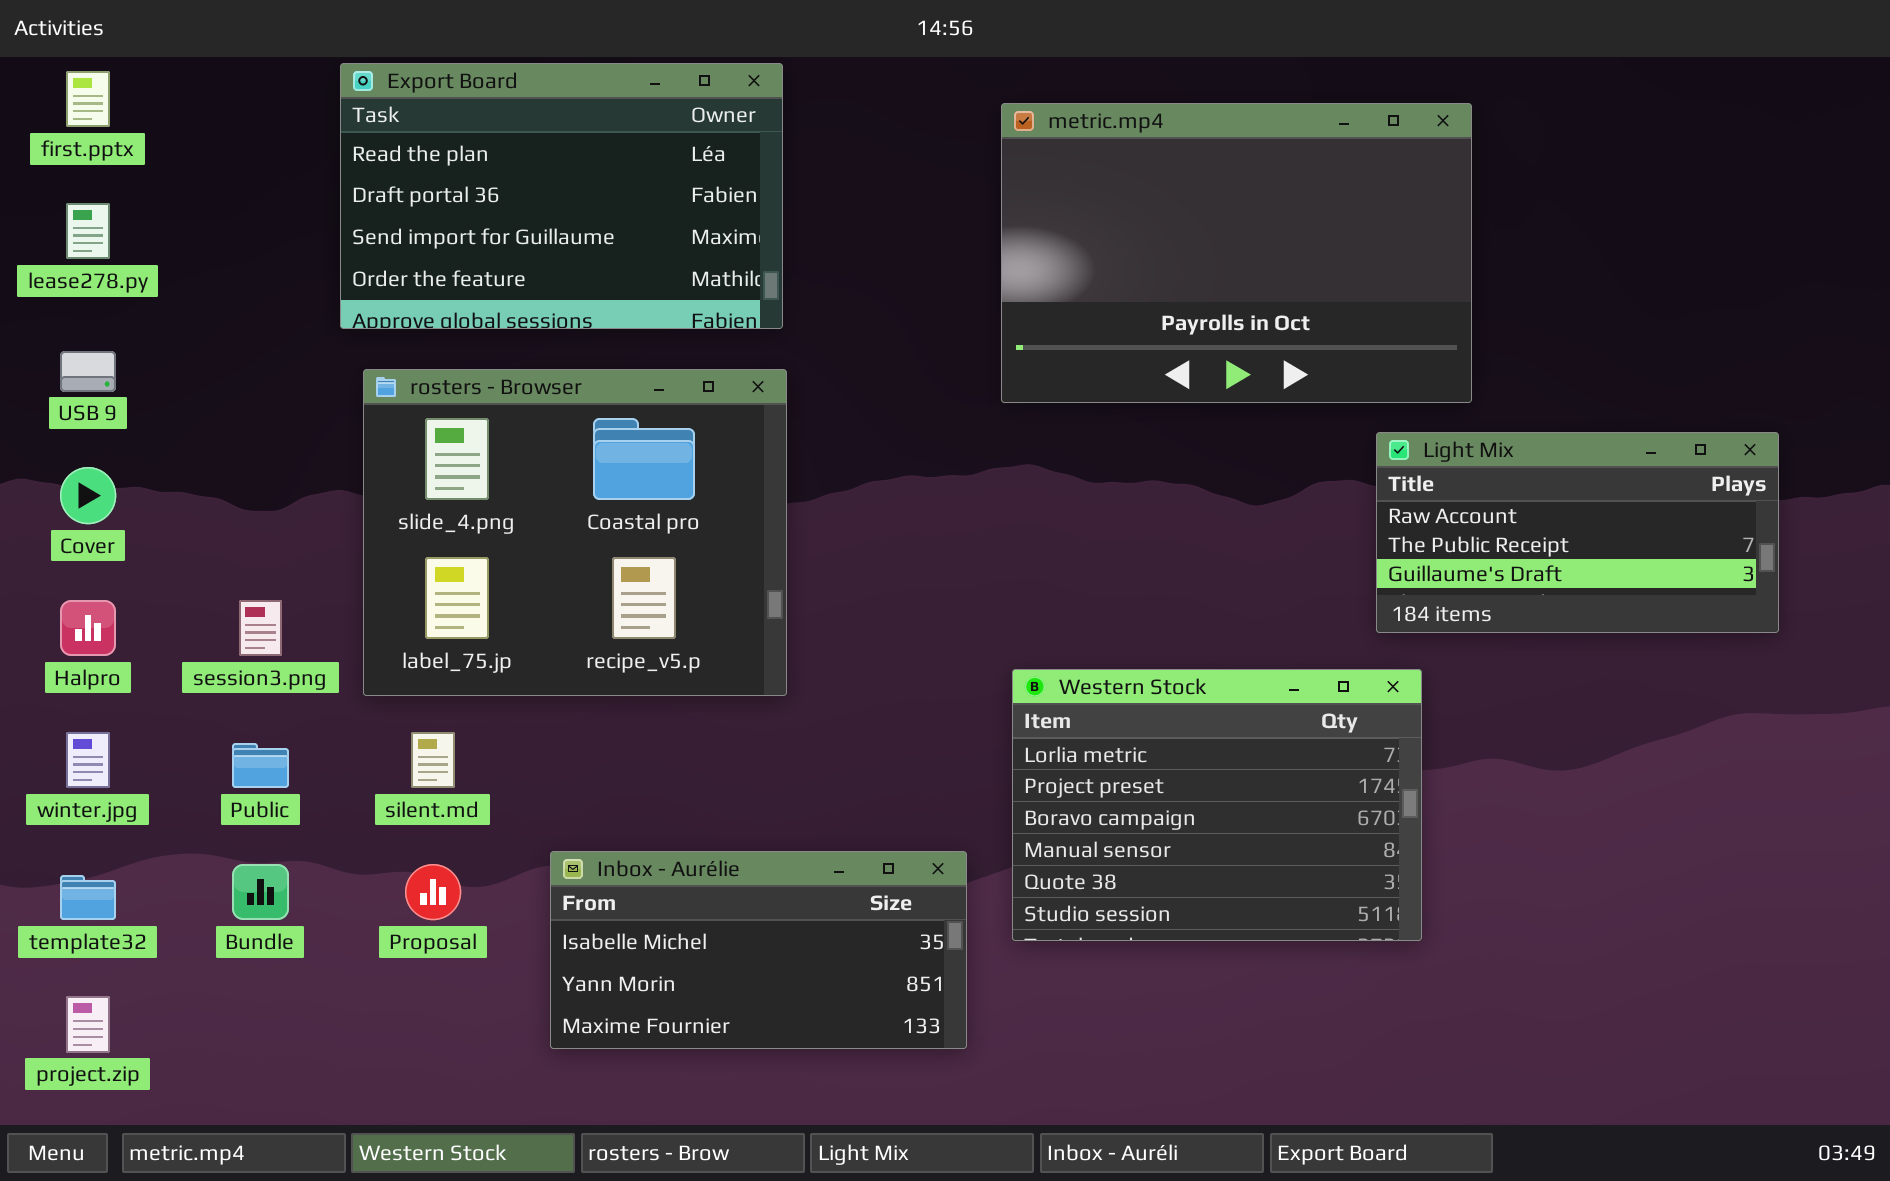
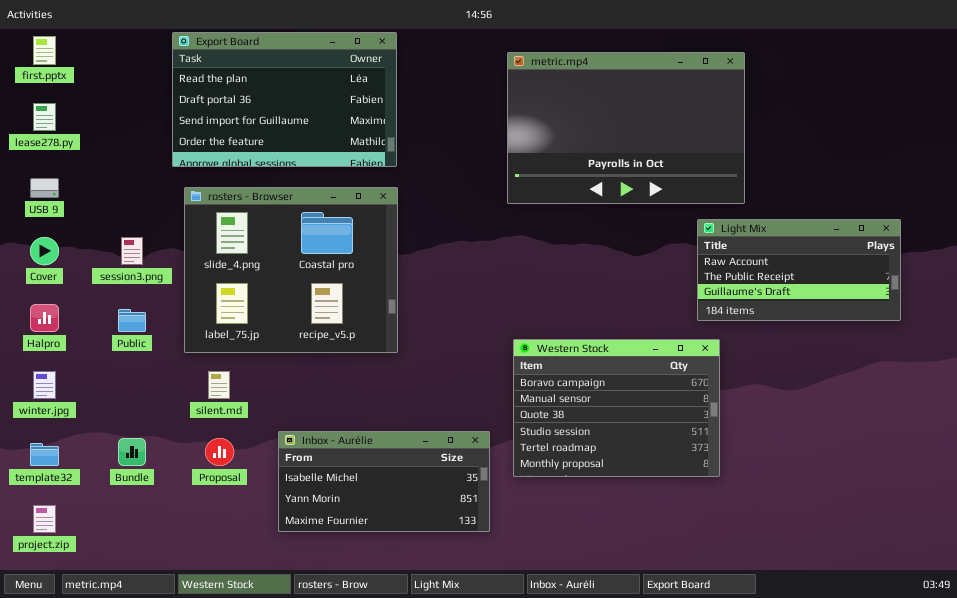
session3.png: [239,600,282,656] -> [121,237,143,265], moved
Western Stock: [1012,669,1422,941] -> [513,339,720,477], scrolled down 2 rows
Public: [232,743,289,788] -> [118,309,146,332], moved

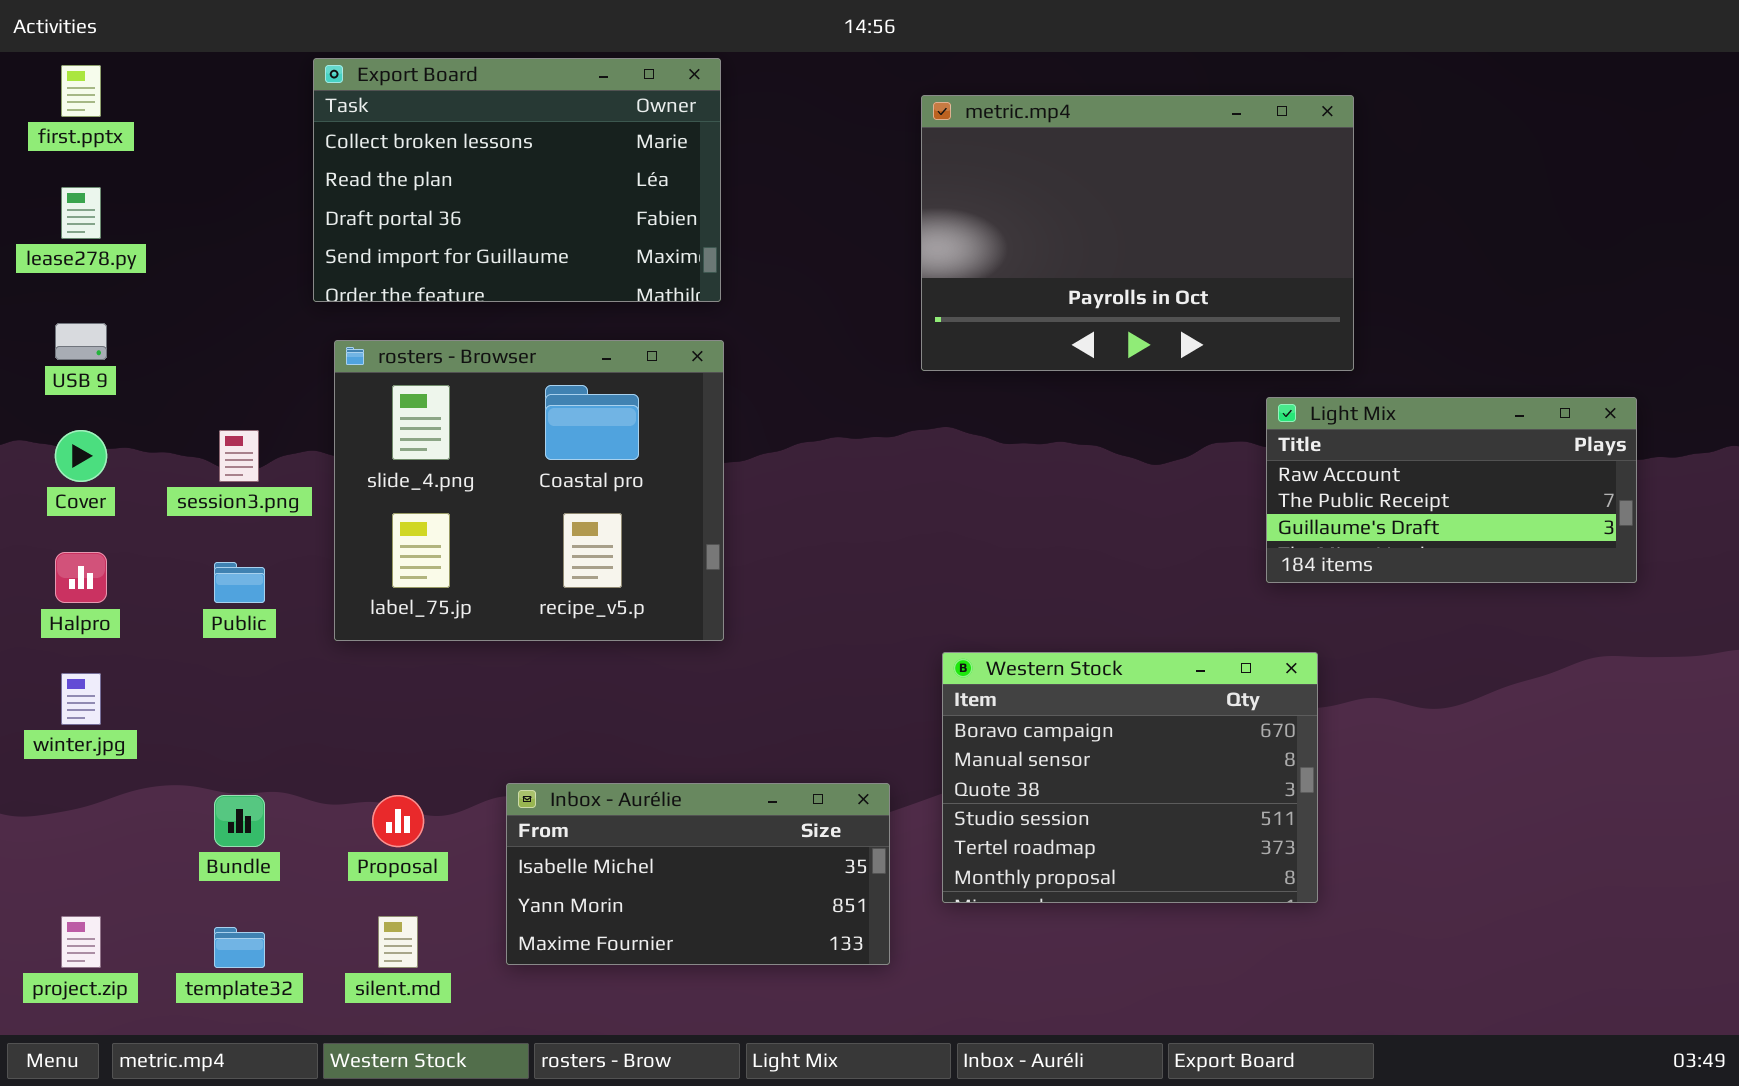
Export Board: [172,32,397,167] -> [313,58,721,302], scrolled up 1 row
Western Stock: [513,339,720,477] -> [942,652,1318,903], moved
silent.md: [208,371,230,399] -> [378,916,418,968], moved
template32: [30,443,59,466] -> [214,927,265,968], moved

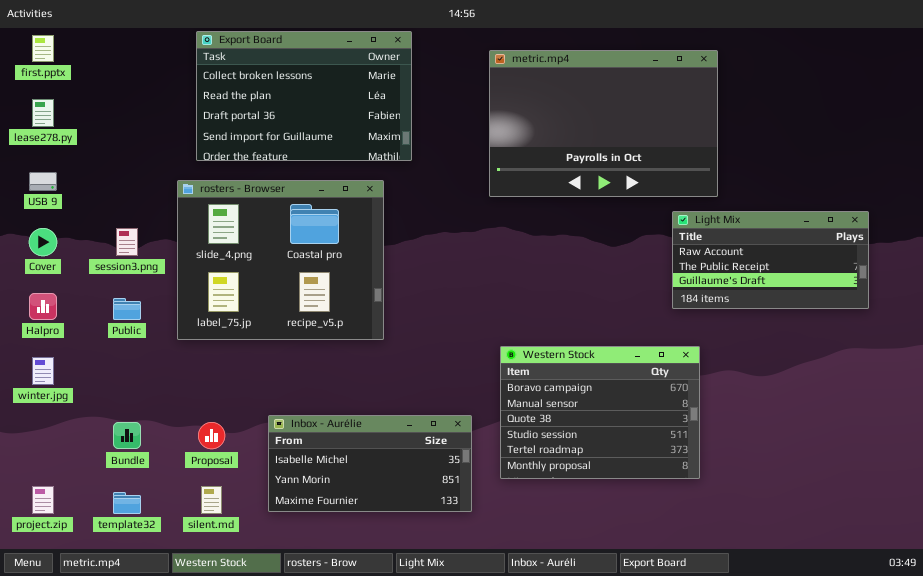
Export Board: [313,58,721,302] -> [196,31,412,161], moved

